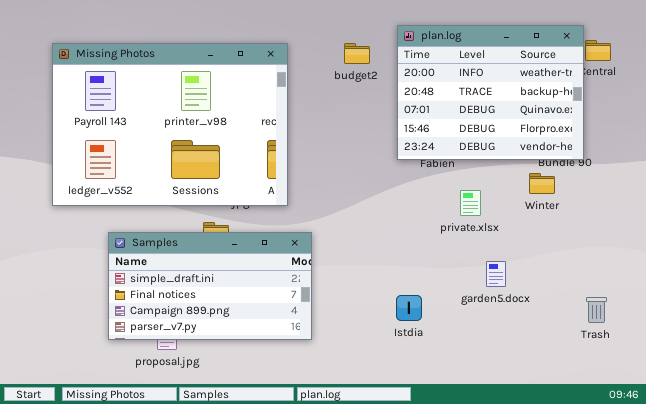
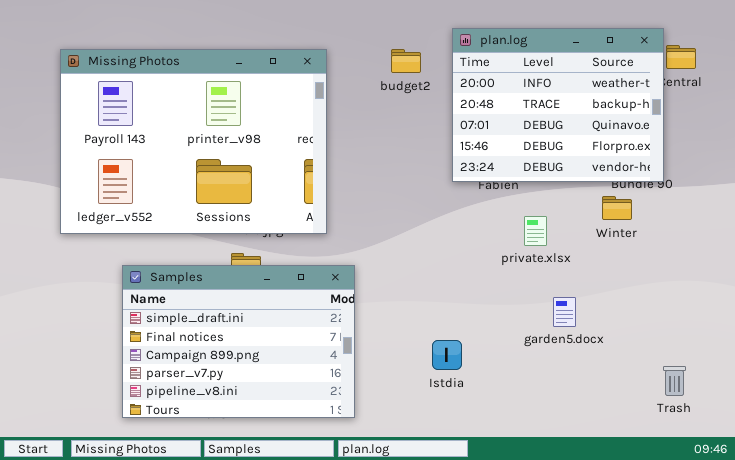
Samples: [108,232,312,340] -> [122,265,355,418], resized
Istdia: [396,295,422,321] -> [432,340,462,370], moved
Trash: [586,297,607,323] -> [663,366,686,396], moved

